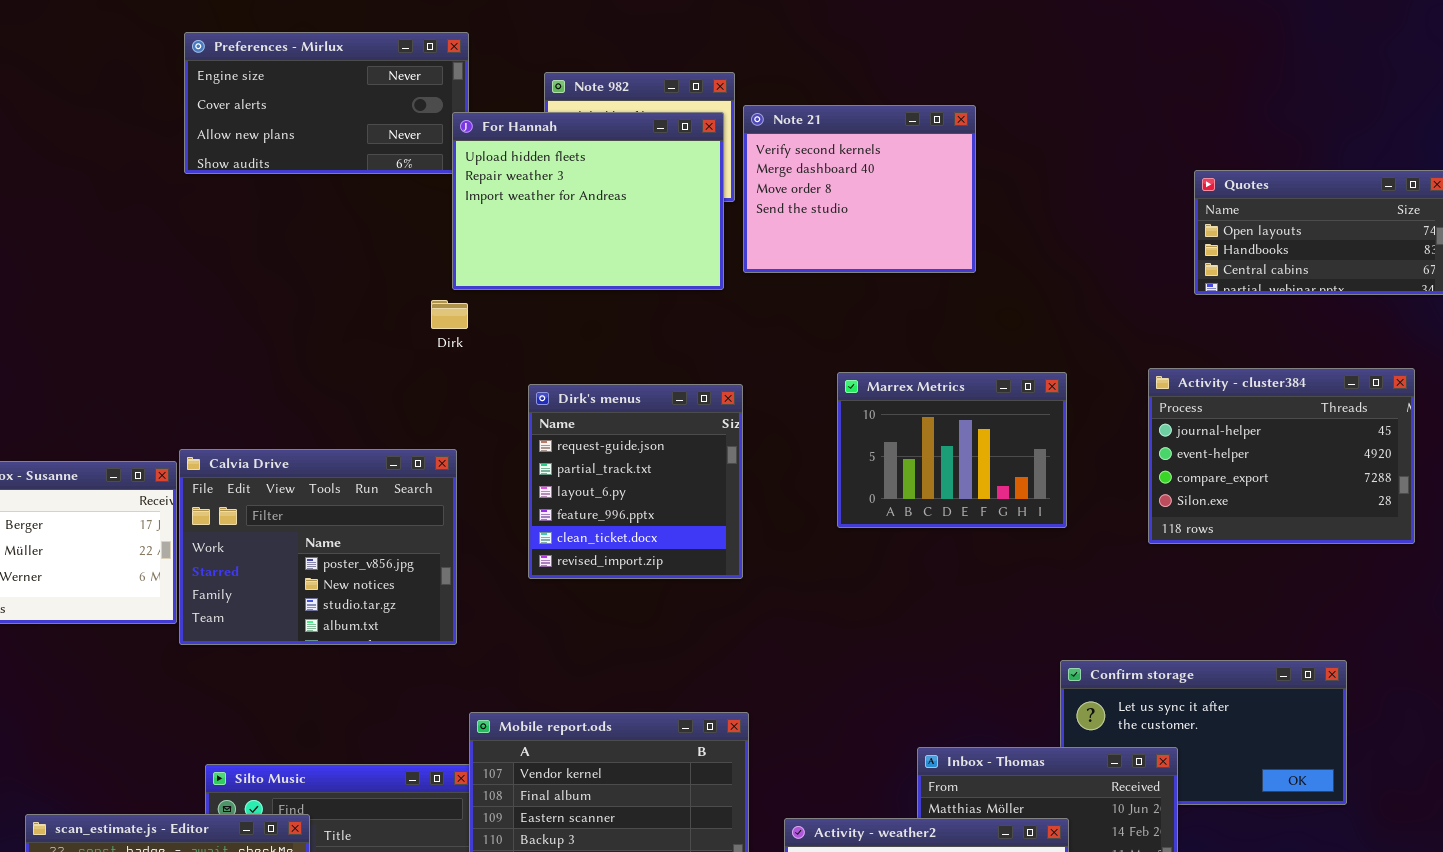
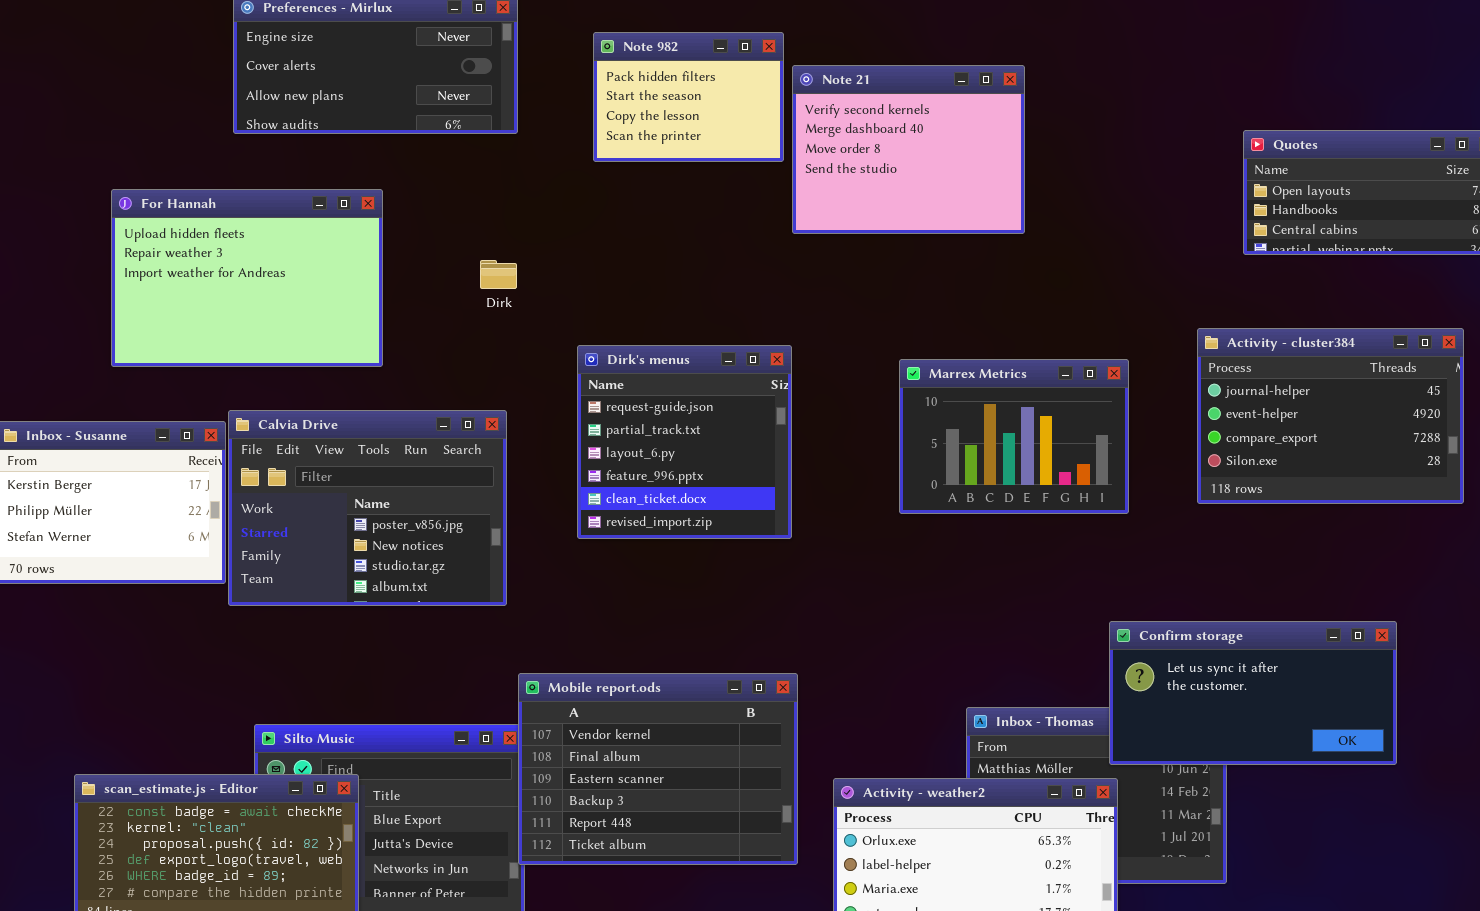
For Hannah: [452,112,724,290] -> [111,189,383,367], moved
Marrex Metrics: [837,372,1067,528] -> [899,359,1129,514], moved
Confirm storage: [1060,660,1347,805] -> [1109,621,1397,765], raised

